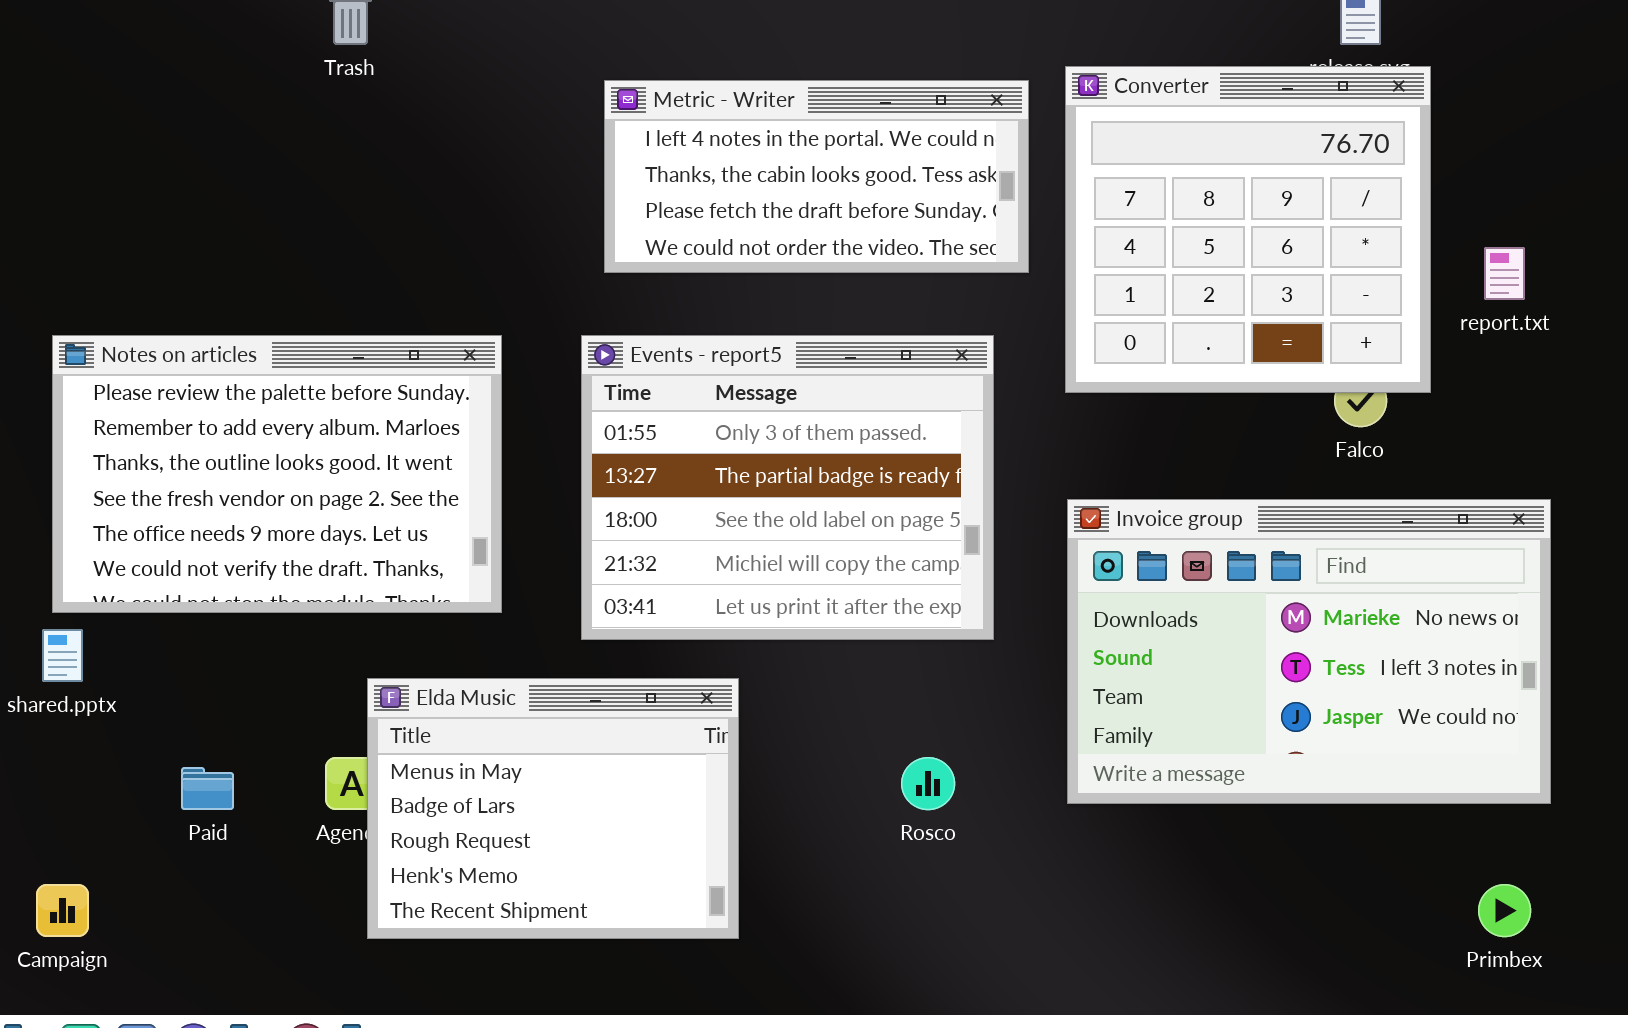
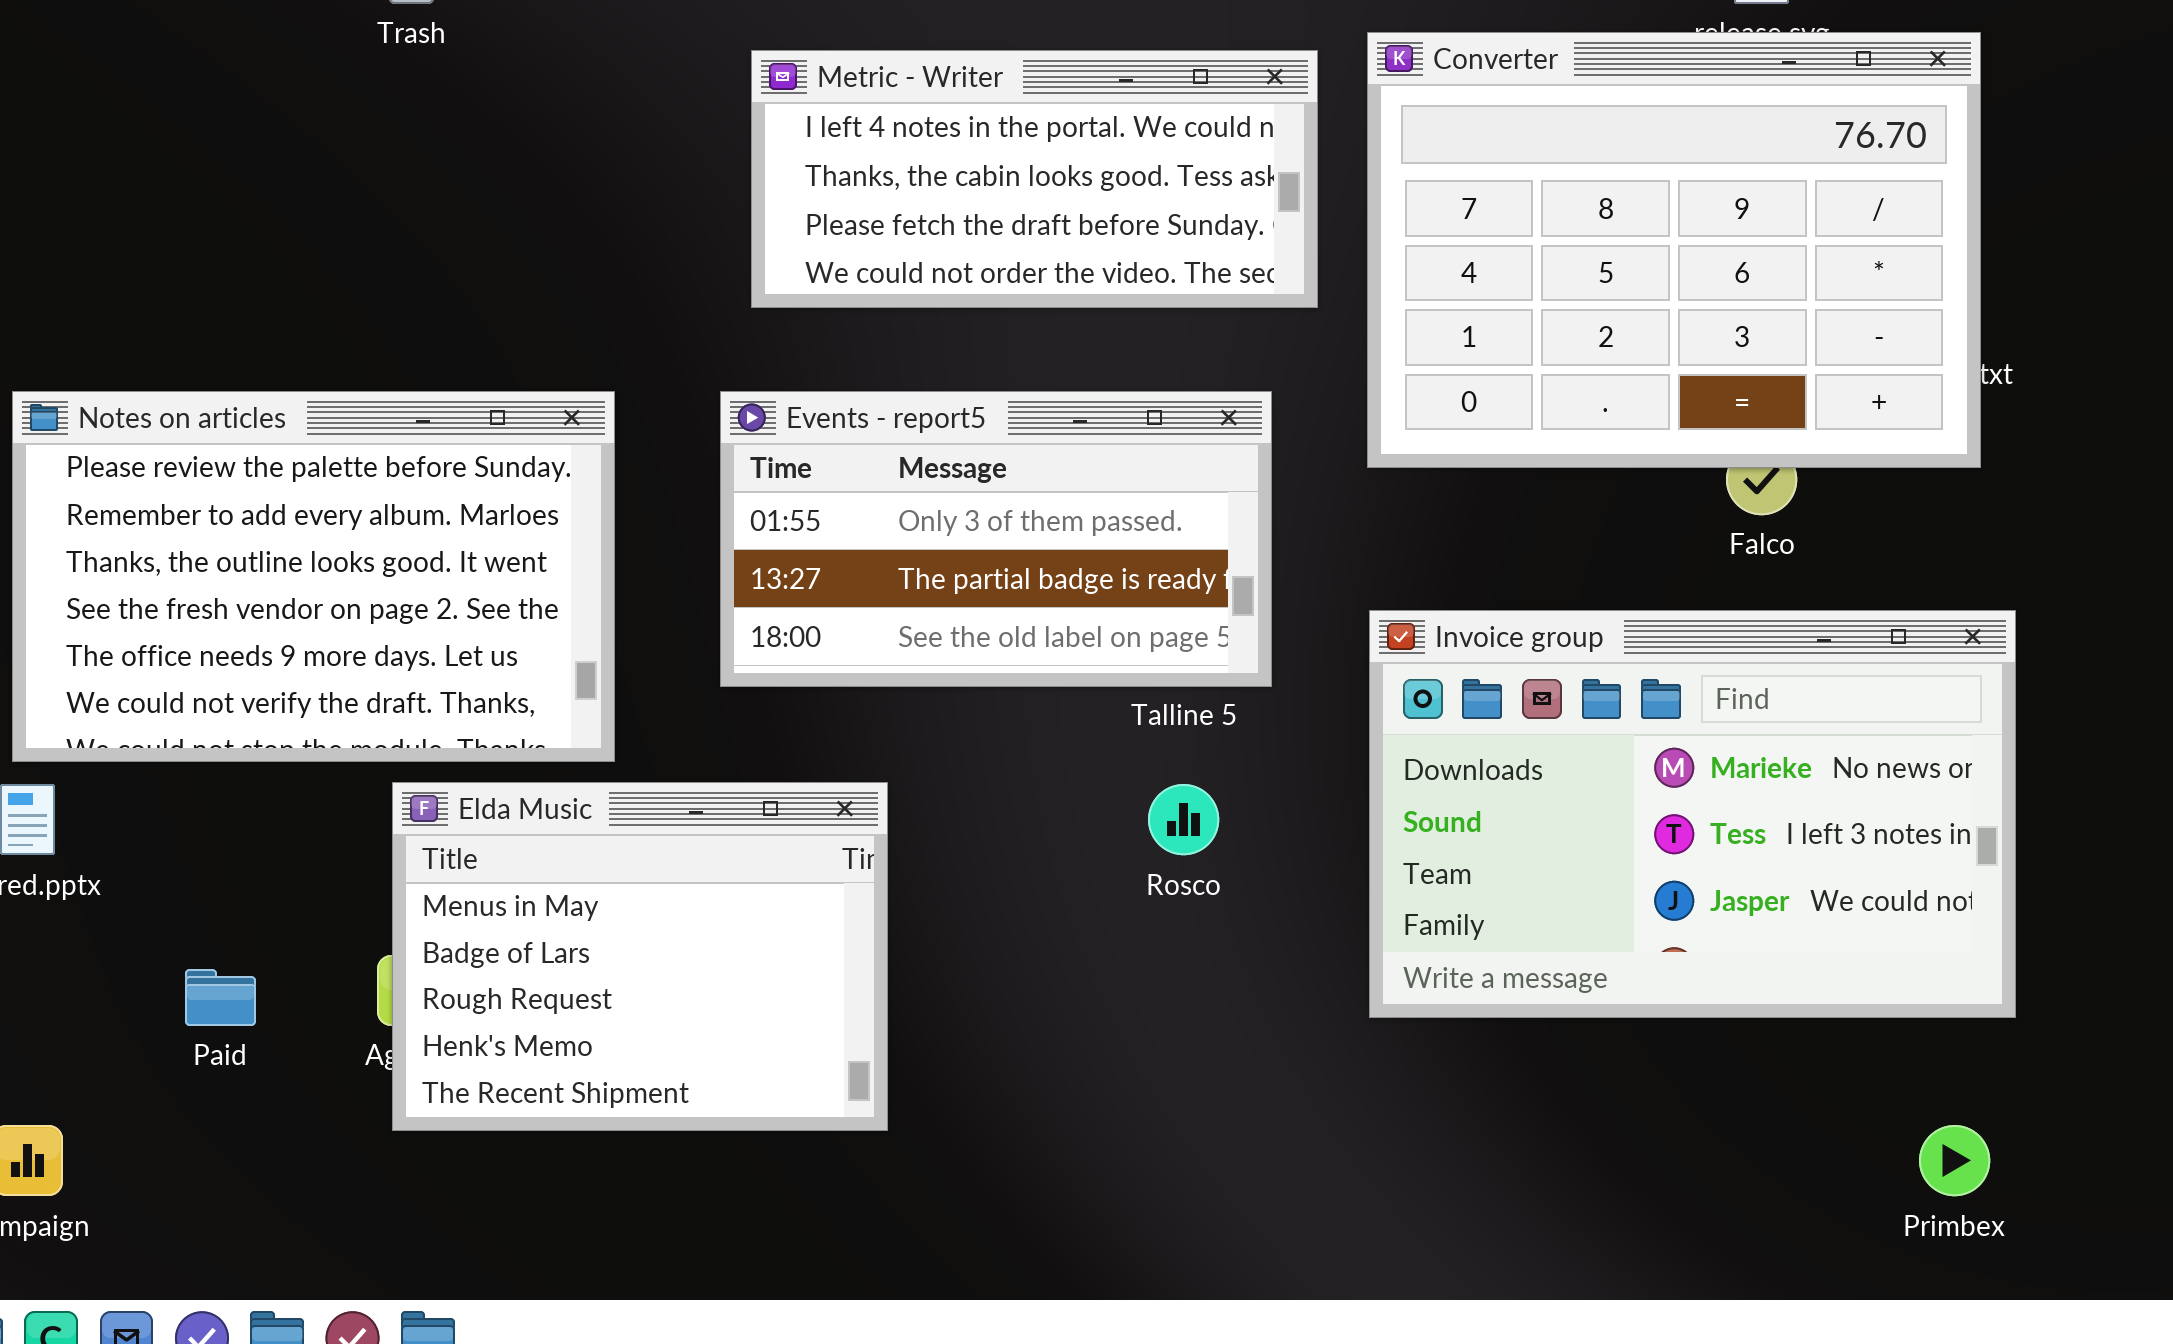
Converter: [1065,66,1431,393] -> [1367,32,1981,468], resized
Events - report5: [581,335,994,640] -> [720,391,1272,687], resized
Elda Music: [367,678,739,939] -> [392,782,888,1131], moved
Rosco: [901,757,955,810] -> [1148,784,1219,855], moved

